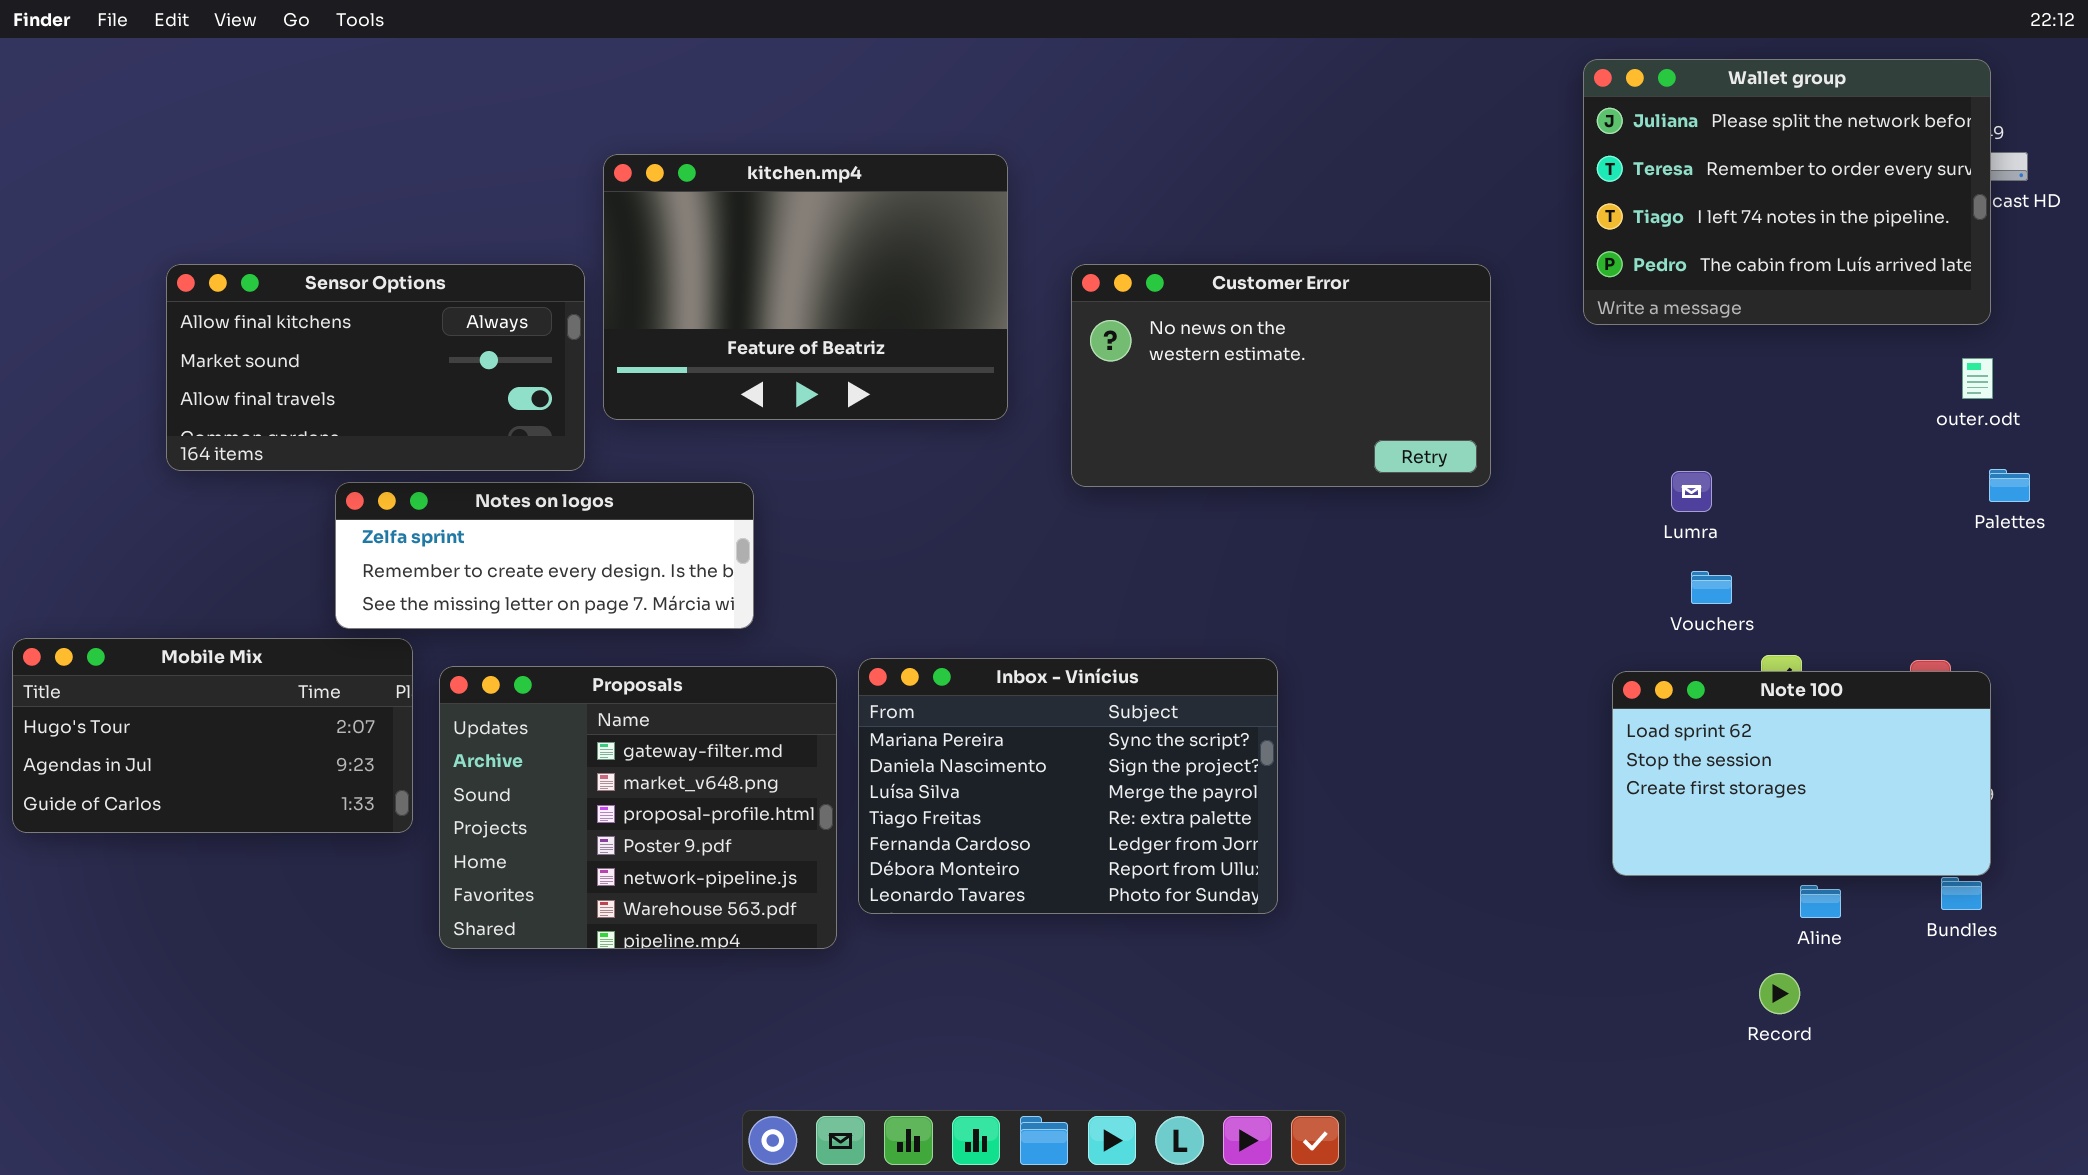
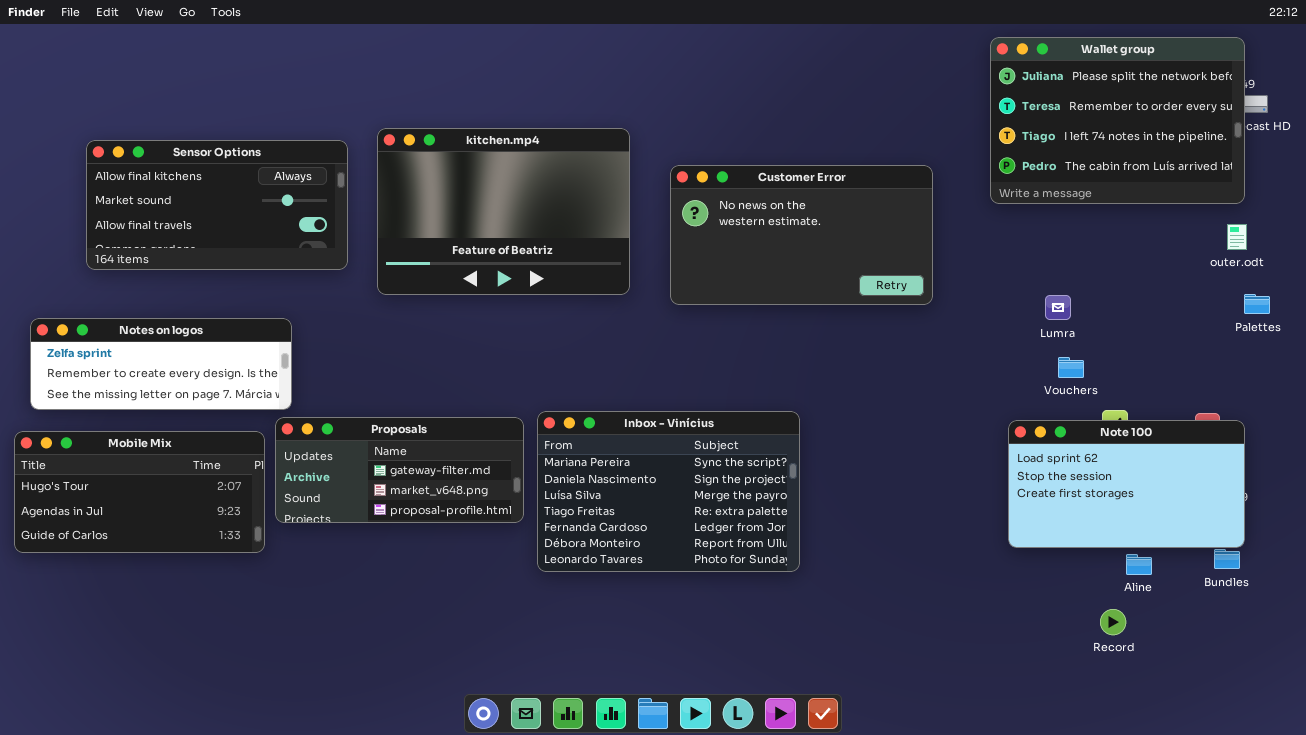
kitchen.mp4: [603,154,1008,420] -> [377,128,630,295], moved
Sensor Options: [166,264,585,471] -> [86,140,348,270], moved
Notes on logos: [335,482,754,629] -> [30,318,292,410], moved
Mobile Mix: [12,638,413,833] -> [14,431,265,553], moved
Proposals: [439,666,837,949] -> [275,417,524,523], resized

